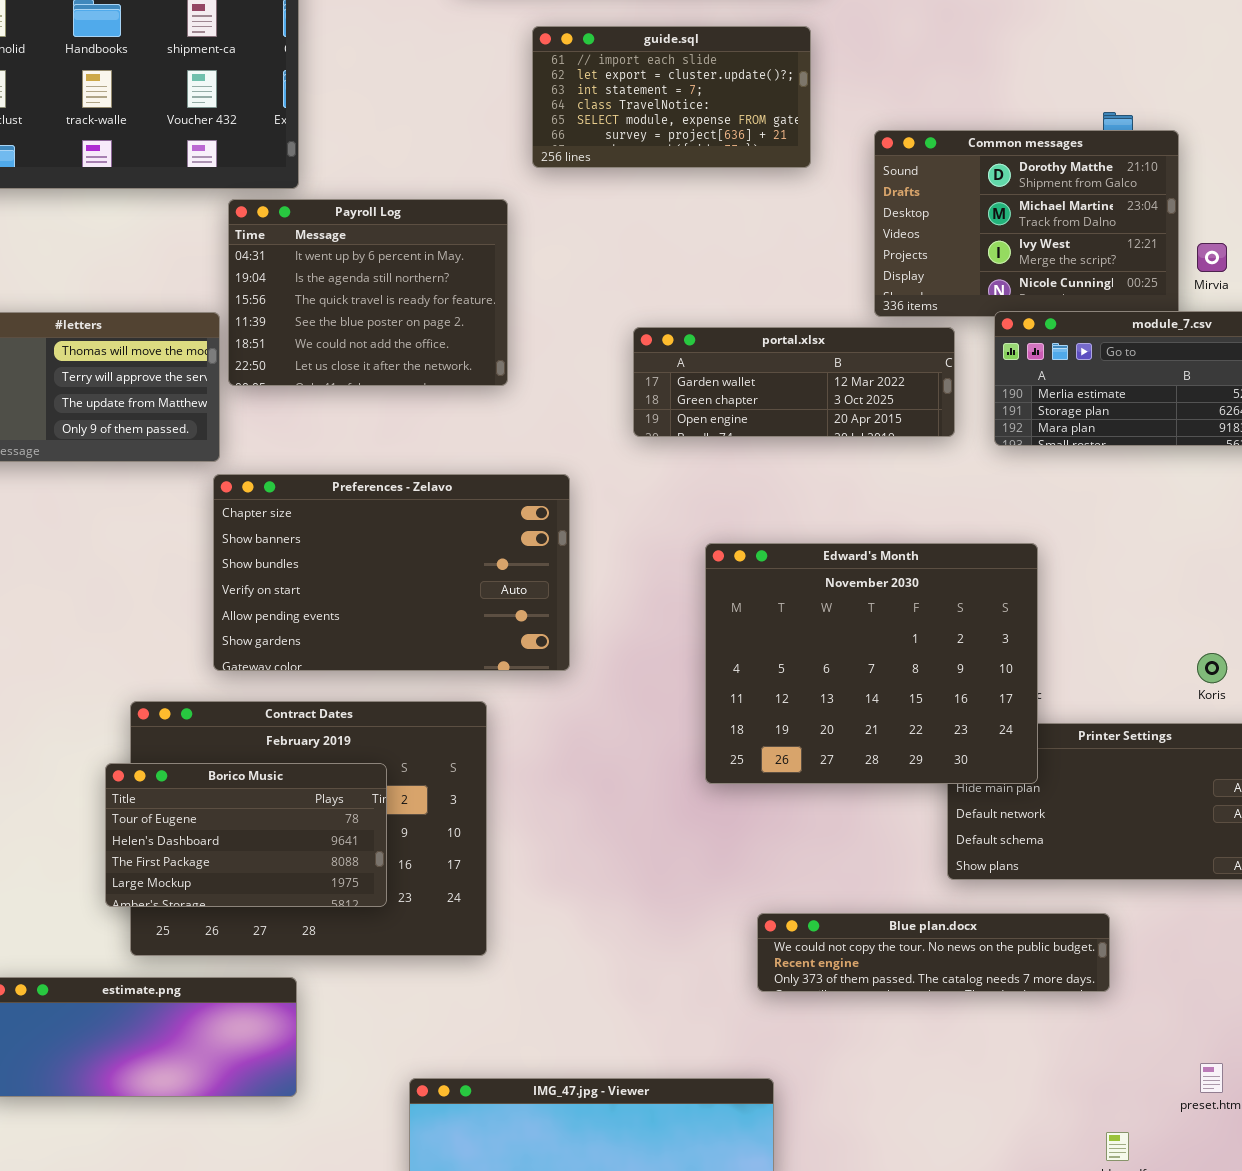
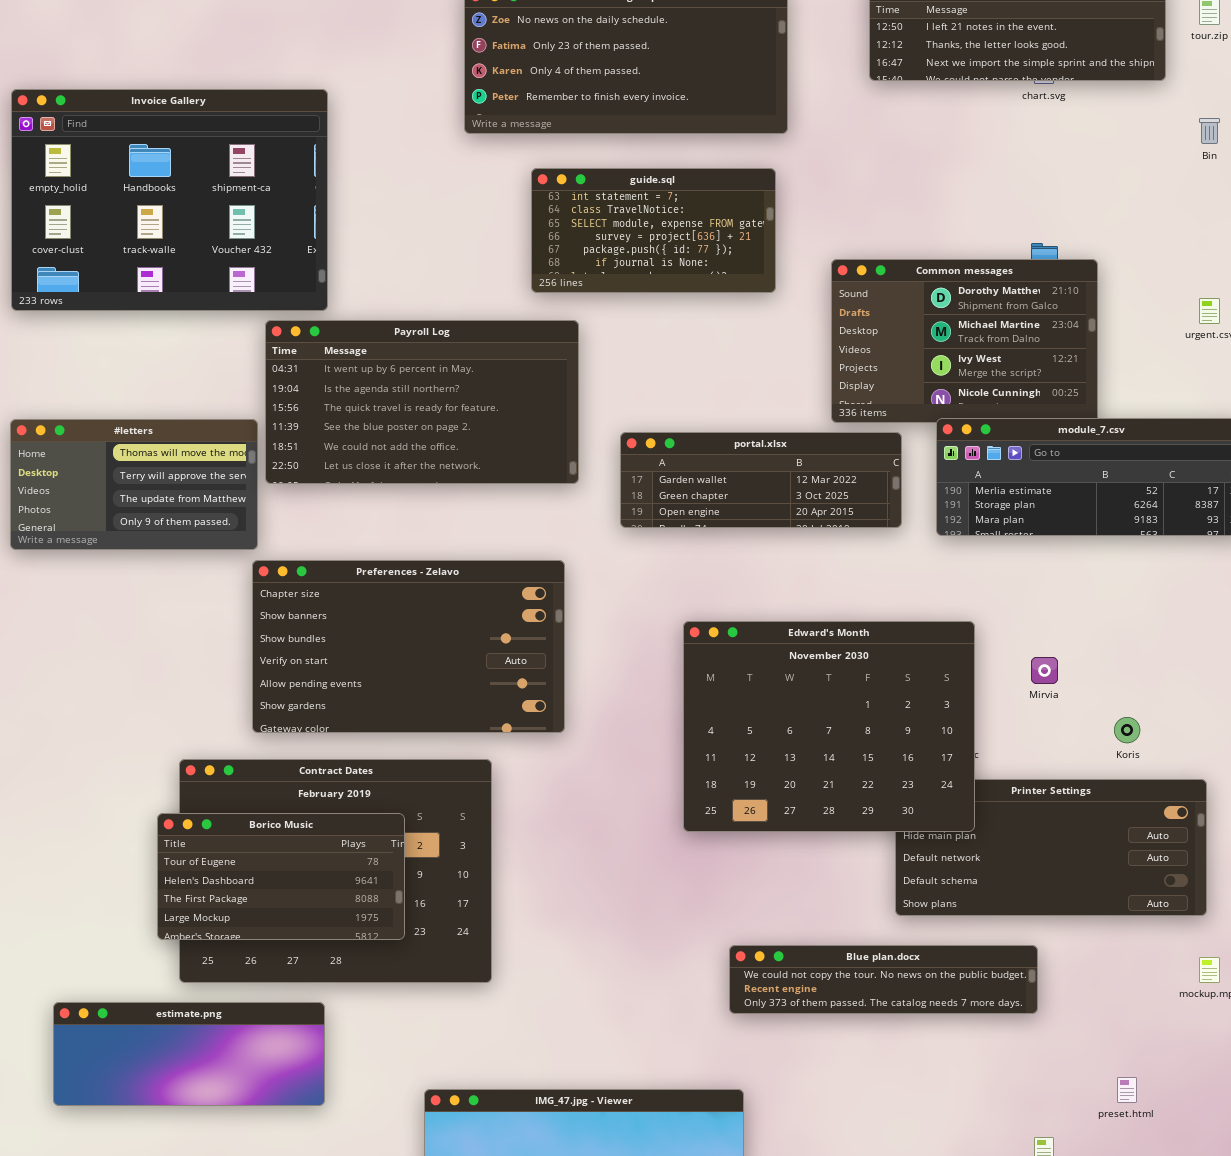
guide.sql: [532,26,811,168] -> [531,168,776,293], scrolled down 2 rows
Payroll Log: [228,199,508,386] -> [265,320,579,484], resized
Mirvia: [1197,243,1227,272] -> [1031,657,1058,684], moved

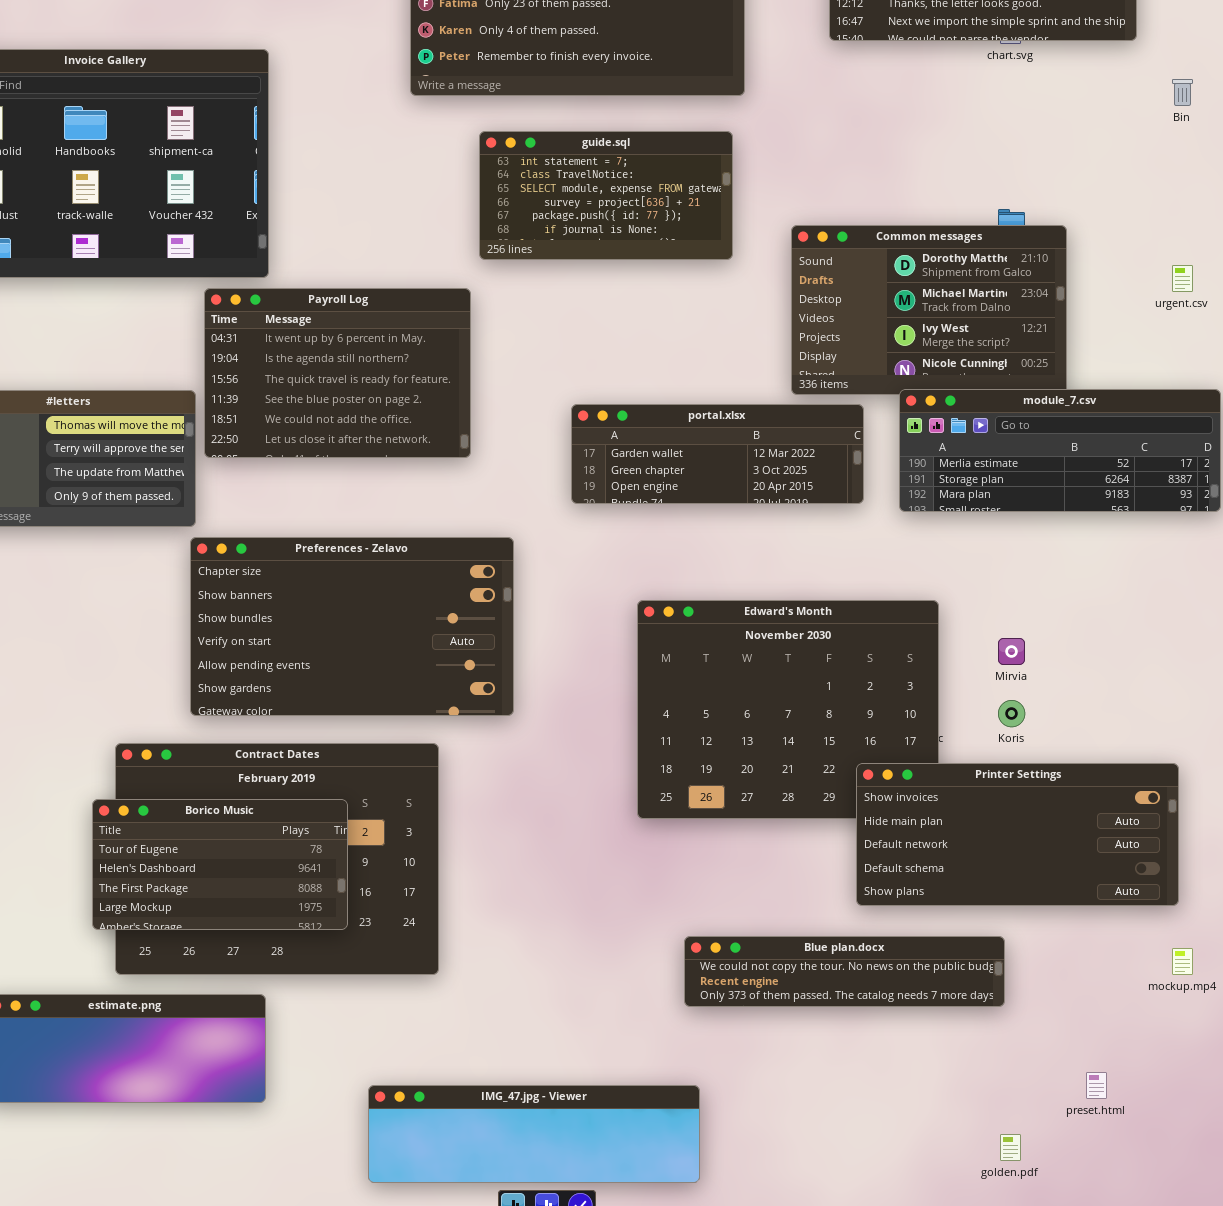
Payroll Log: [265,320,579,484] -> [204,288,471,458], resized
Koris: [1114,717,1140,743] -> [998,700,1025,727], moved
Printer Settings: [895,779,1207,916] -> [856,763,1179,906], raised

